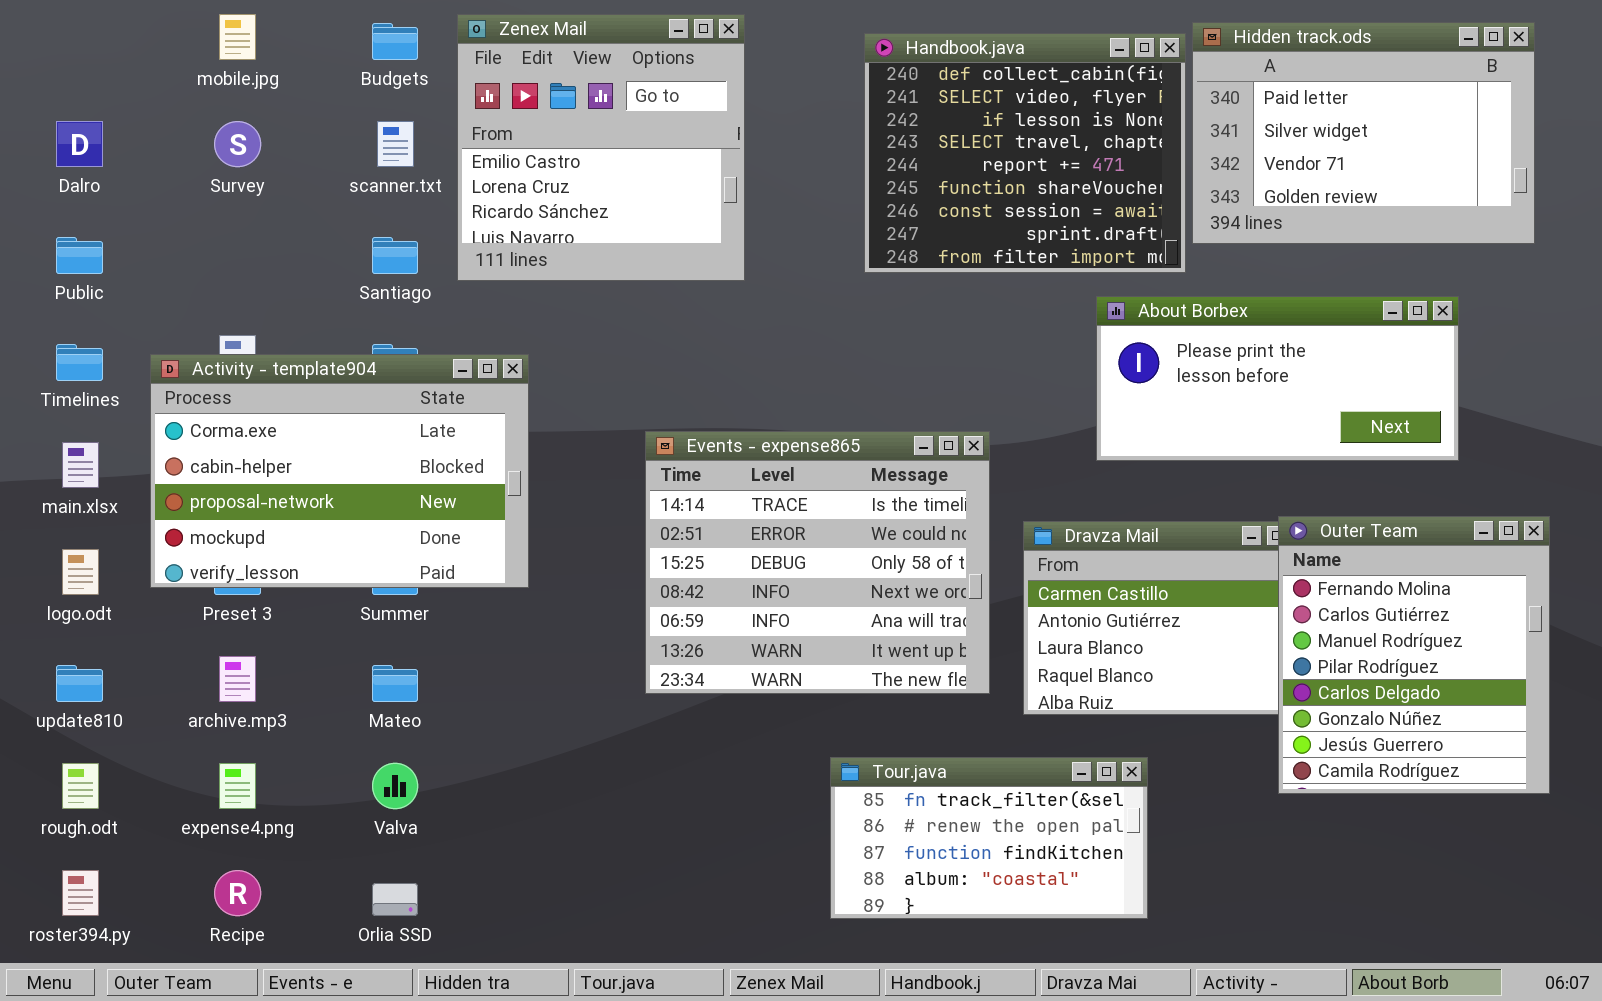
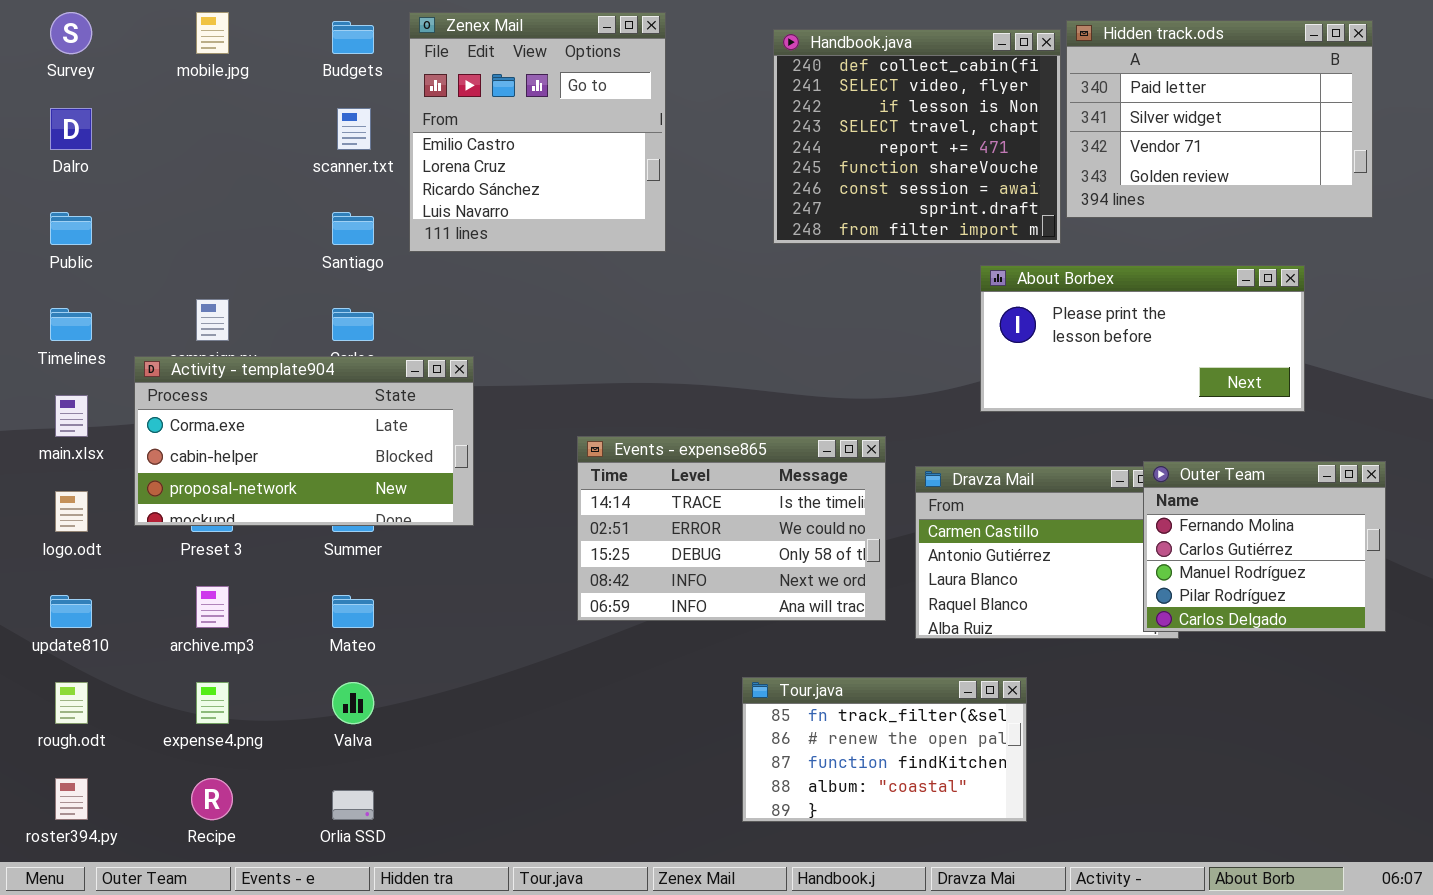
Survey: [214,121,261,167] -> [50,12,92,54], moved
Activity - template904: [150,354,529,588] -> [134,356,474,526], resized
Events - expense865: [645,431,990,694] -> [577,436,886,621], resized
Outer Team: [1278,516,1550,794] -> [1143,461,1386,632], resized

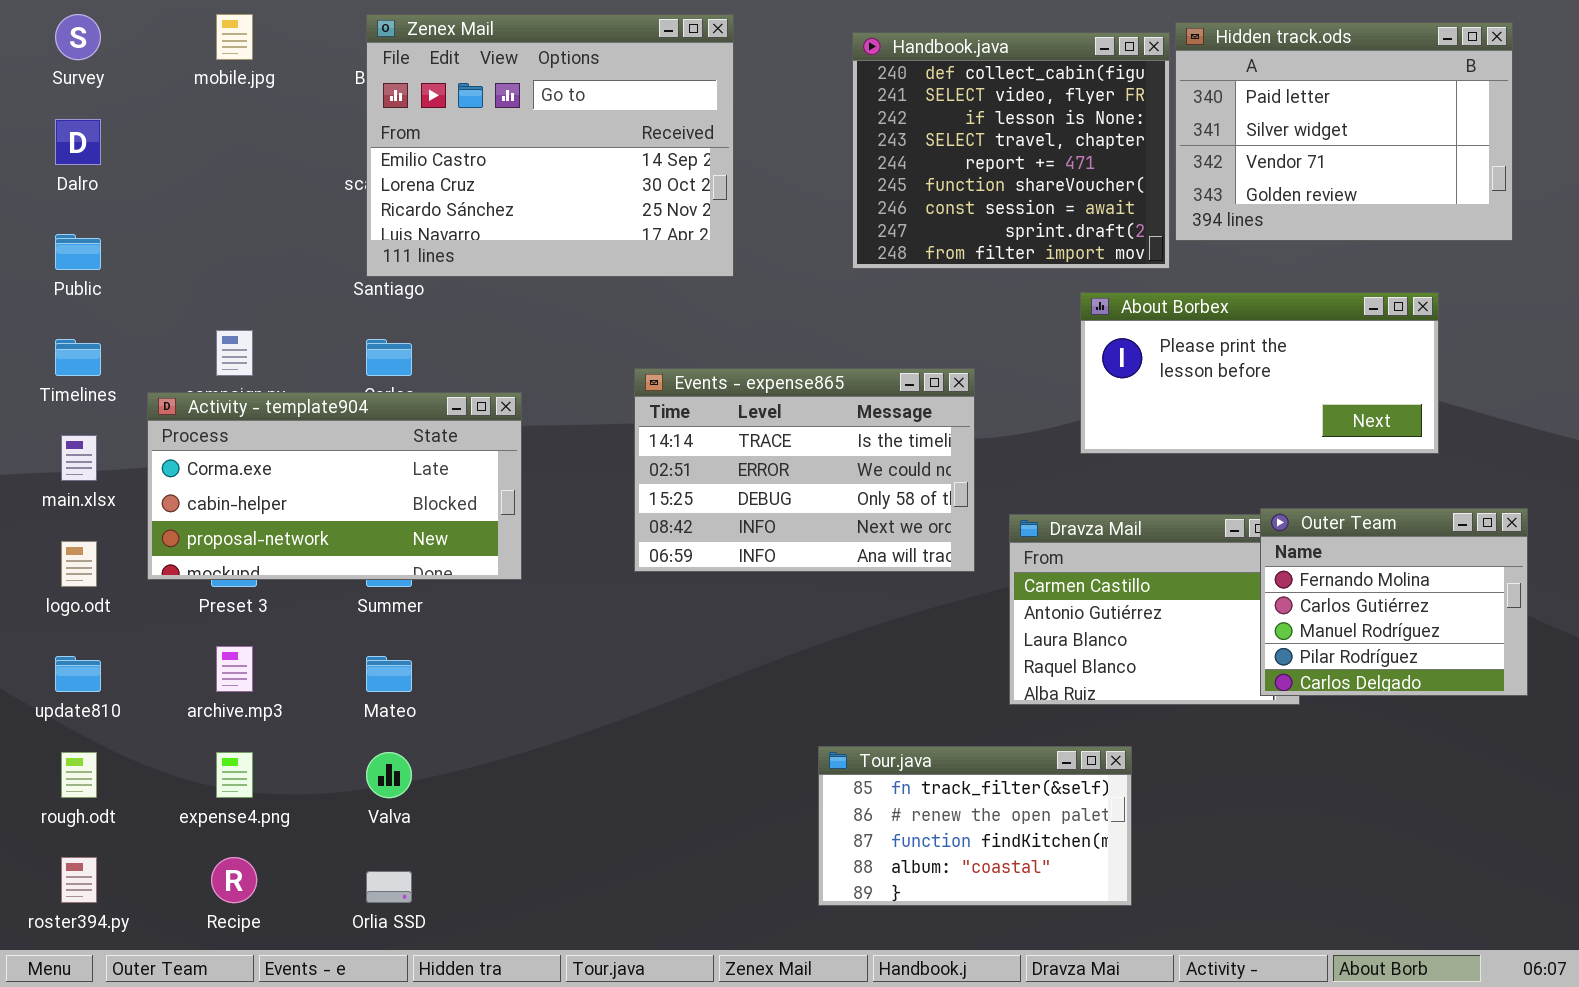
Zenex Mail: [409,12,666,252] -> [366,14,734,277], resized
Events - expense865: [577,436,886,621] -> [634,368,975,572], moved

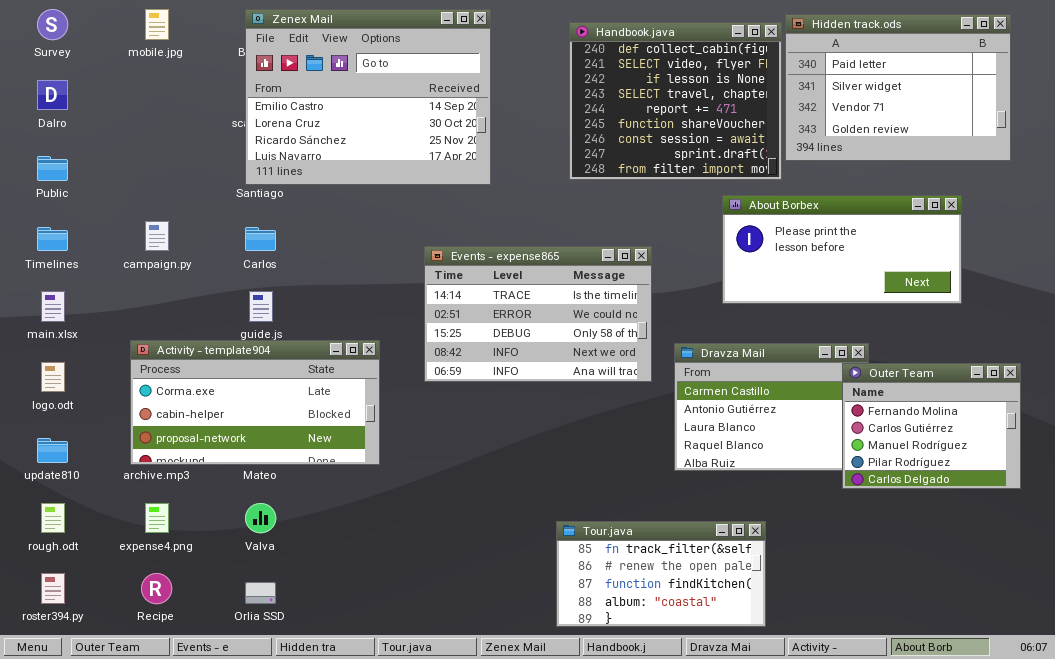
Activity - template904: [147,392,522,580] -> [130,340,380,465], moved
Outer Team: [1260,508,1528,696] -> [842,363,1021,489], moved
Tour.java: [818,746,1132,906] -> [556,521,766,627], moved

